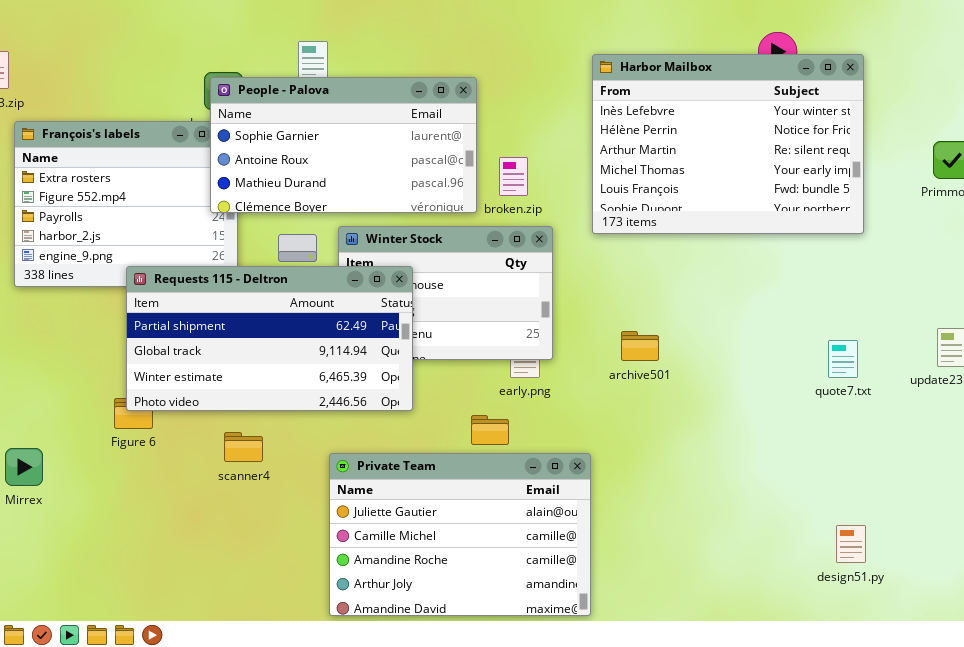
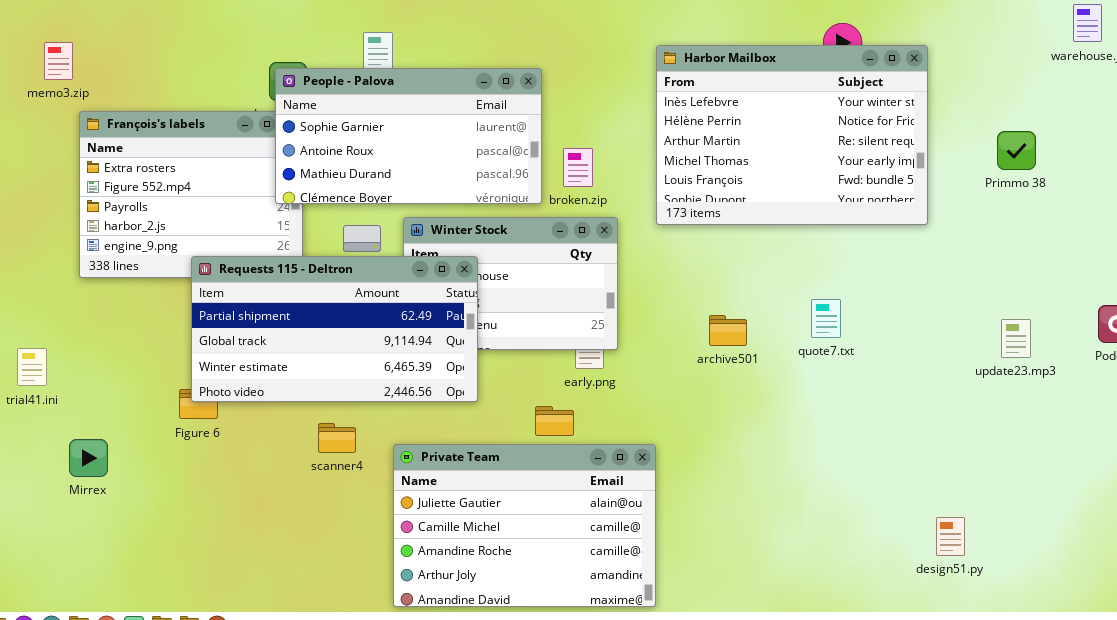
archive501: [621,331,659,361] -> [709,315,747,346], moved
quote7.txt: [828,340,858,378] -> [811,299,841,338], moved
scanner4: [224,432,263,462] -> [318,423,356,453], moved
design51.py: [836,525,866,563] -> [936,517,965,556], moved

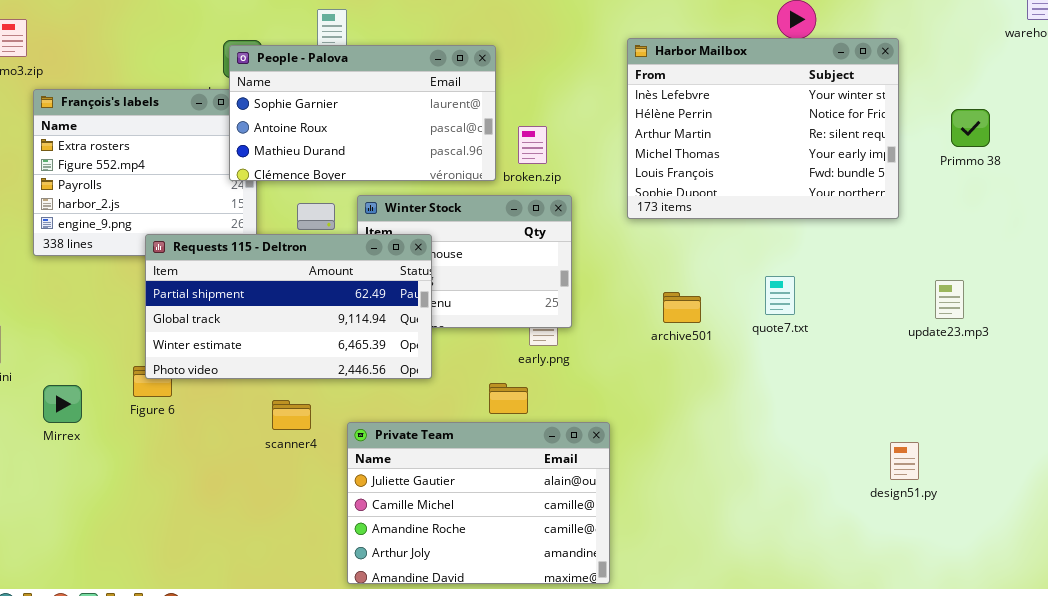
Harbor Mailbox: [656,45,928,225] -> [627,38,899,219], moved
update23.mp3: [1001,319,1031,358] -> [935,280,964,319], moved
Mirrex: [69,439,108,477] -> [43,385,82,423], moved
design51.py: [936,517,965,556] -> [890,442,919,480], moved

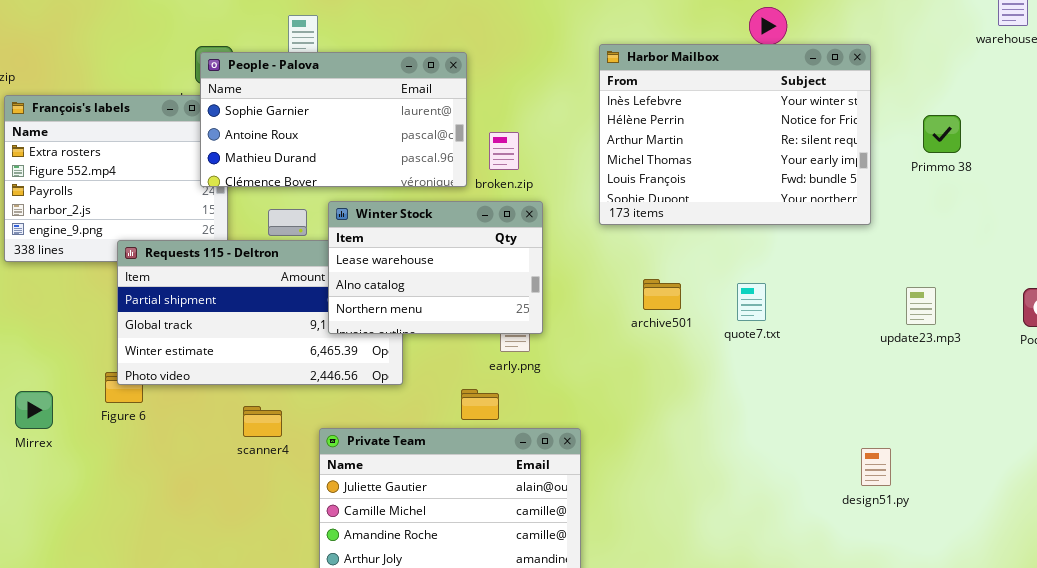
Winter Stock: [357,195,572,328] -> [328,201,543,334], raised
archive501: [663,292,701,323] -> [643,279,681,310], moved

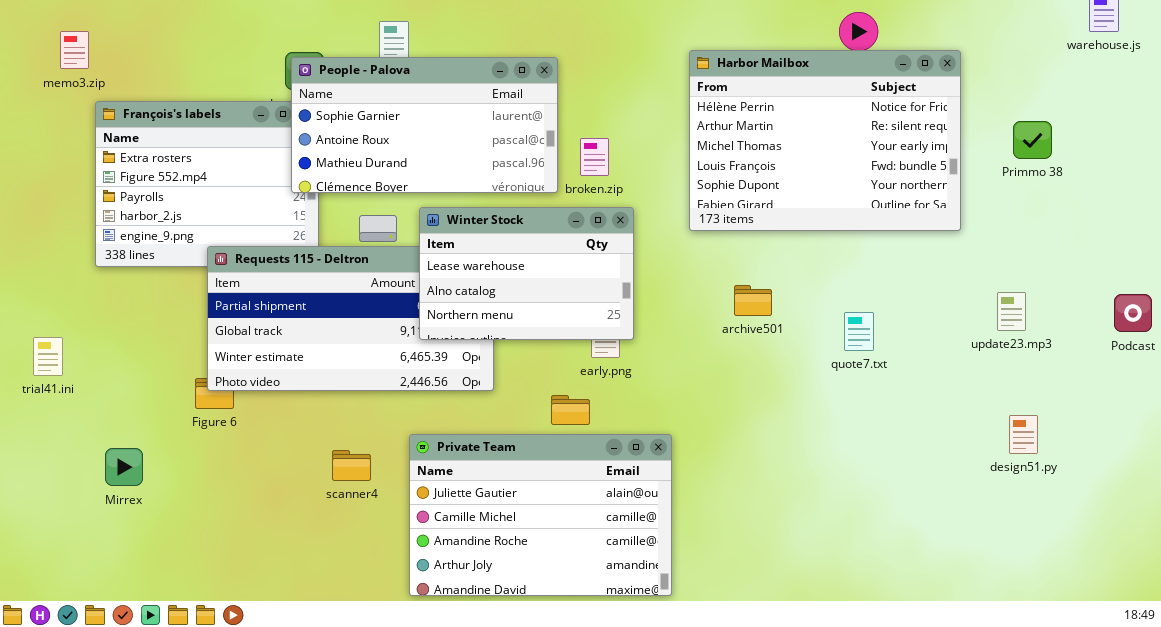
Harbor Mailbox: [599,44,871,225] -> [689,50,961,231], scrolled down 1 row
quote7.txt: [737,283,766,321] -> [844,312,874,351], moved
Mirrex: [15,391,53,429] -> [105,448,143,486], moved
scanner4: [243,406,282,437] -> [332,450,371,481], moved
design51.py: [861,448,891,486] -> [1009,415,1038,454], moved

